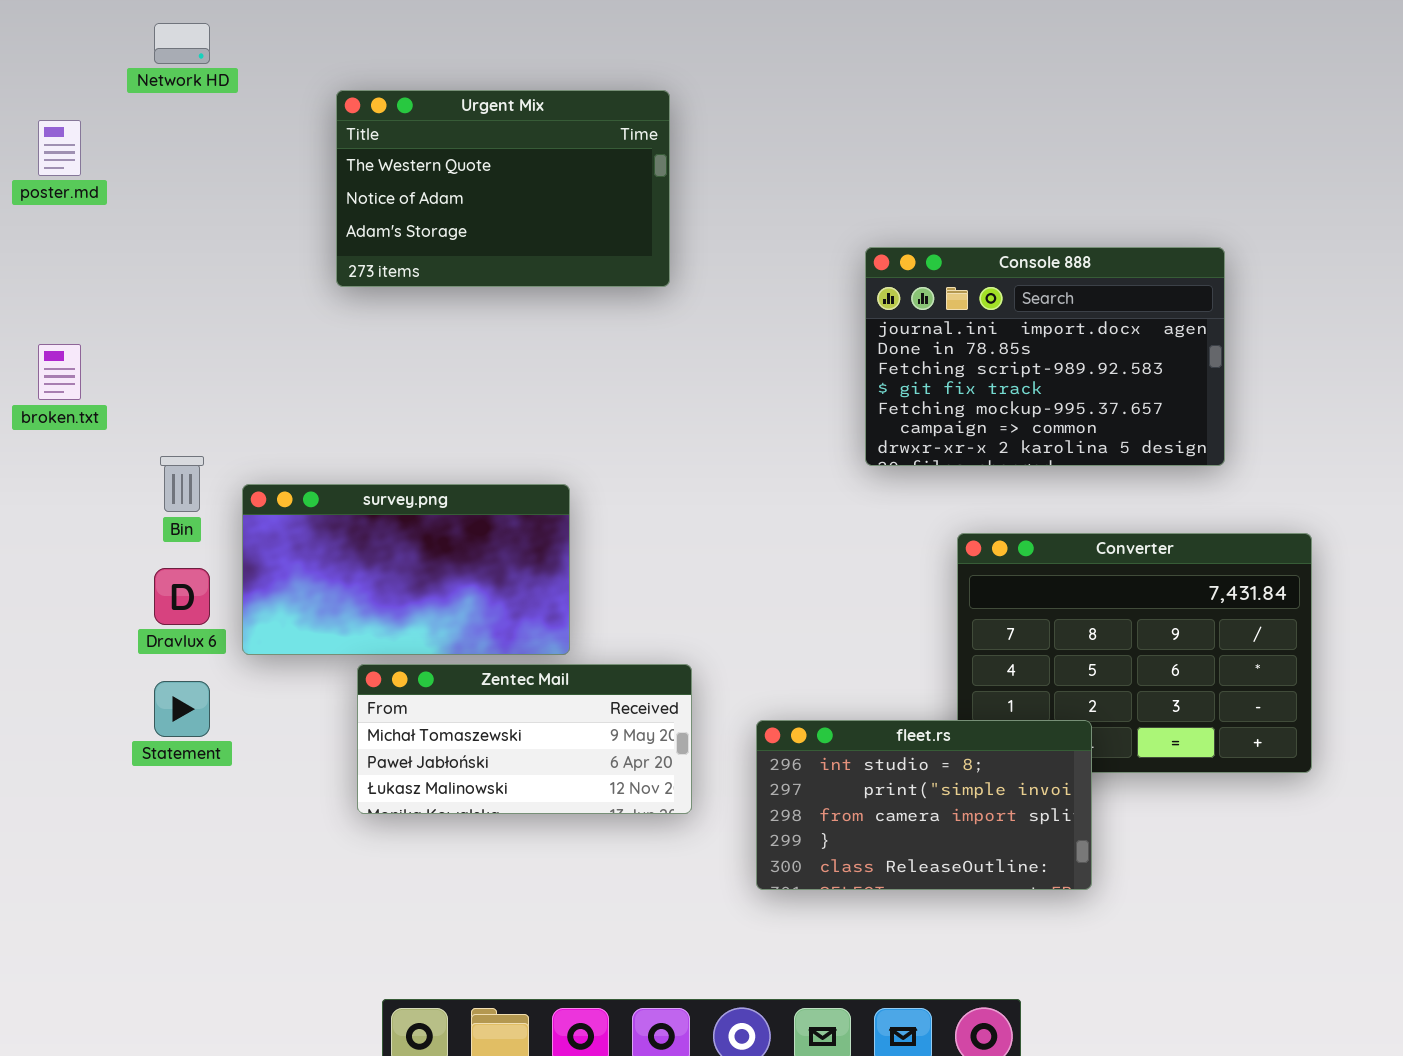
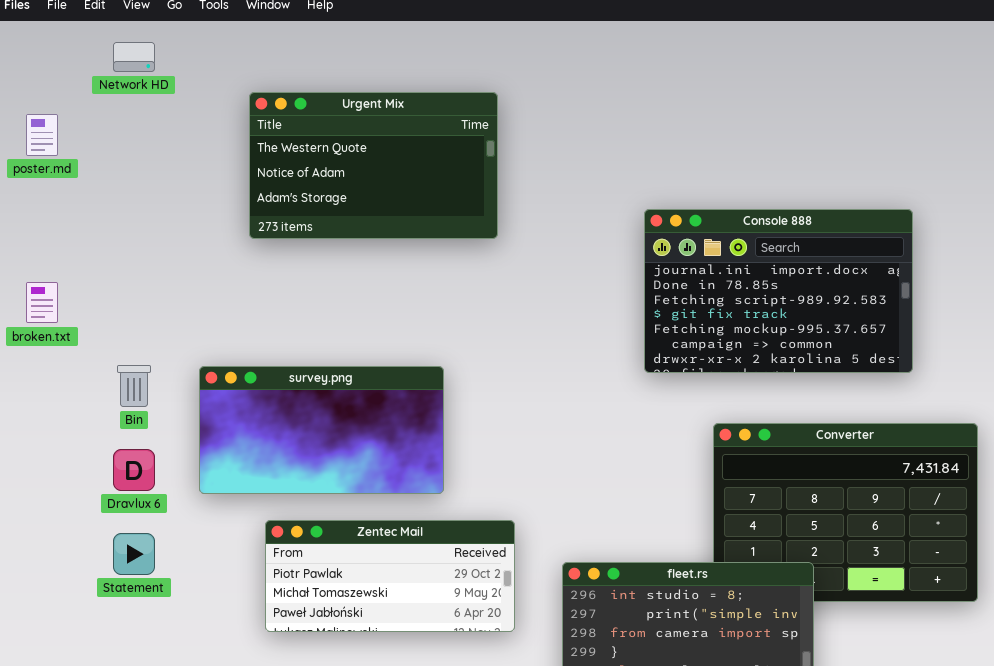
survey.png: [242,484,570,655] -> [199,366,444,494], moved
Zentec Mail: [357,664,692,814] -> [265,520,515,632], scrolled up 1 row

